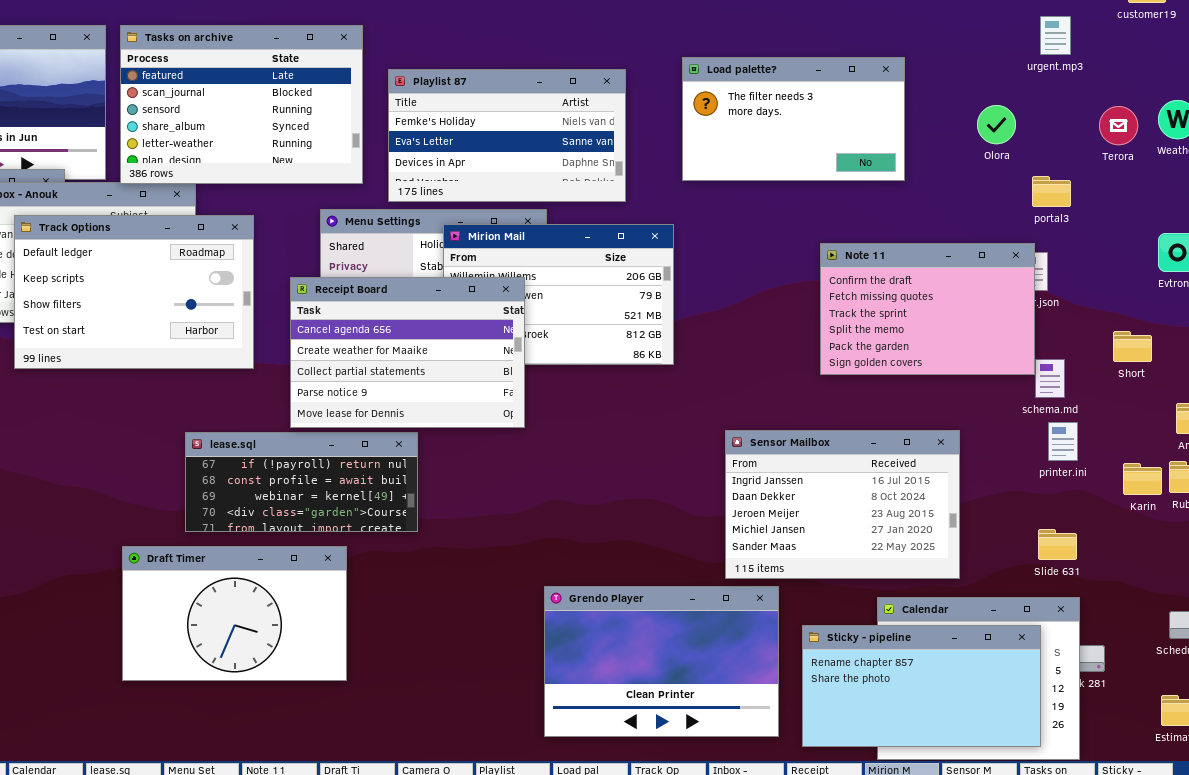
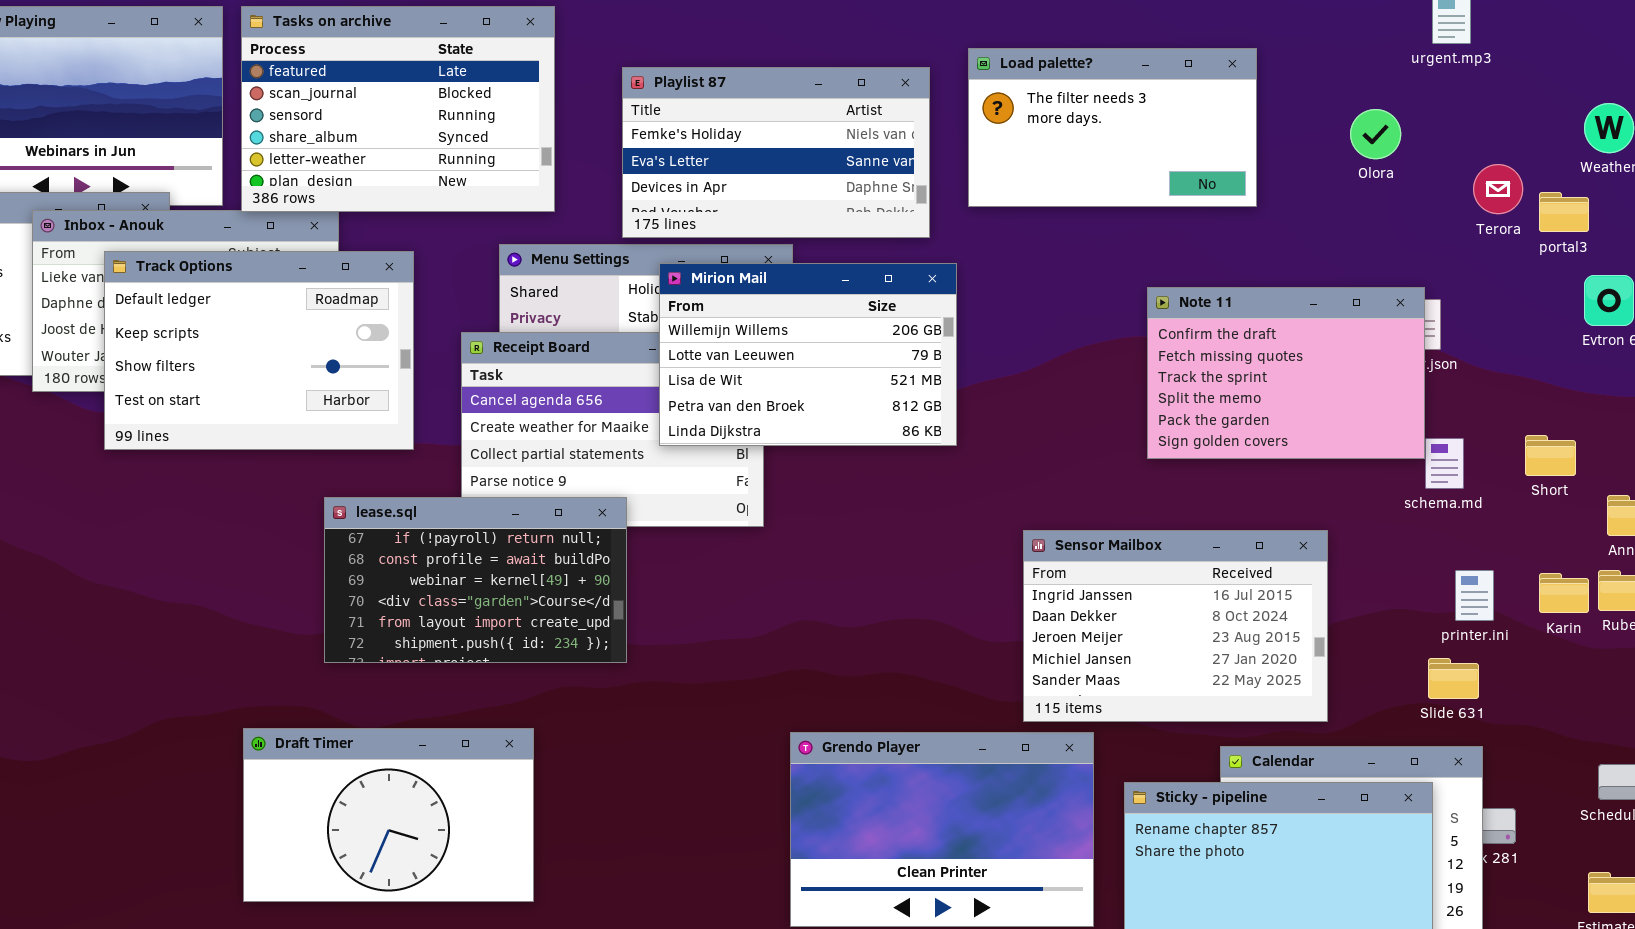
Playlist 87: [388,69,626,202] -> [622,67,930,238], moved
Terora: [1099,106,1138,145] -> [1473,164,1523,214], moved
portal3: [1032,176,1071,207] -> [1539,192,1589,232], moved
Mirion Mail: [443,224,674,365] -> [659,263,957,446], raised
Short: [1113,331,1152,362] -> [1525,435,1576,476], moved
printer.ini: [1048,422,1078,461] -> [1455,570,1494,621], moved
lease.sql: [185,432,418,532] -> [324,497,627,663], resized
Draft Timer: [122,546,347,681] -> [243,728,534,902], moved

